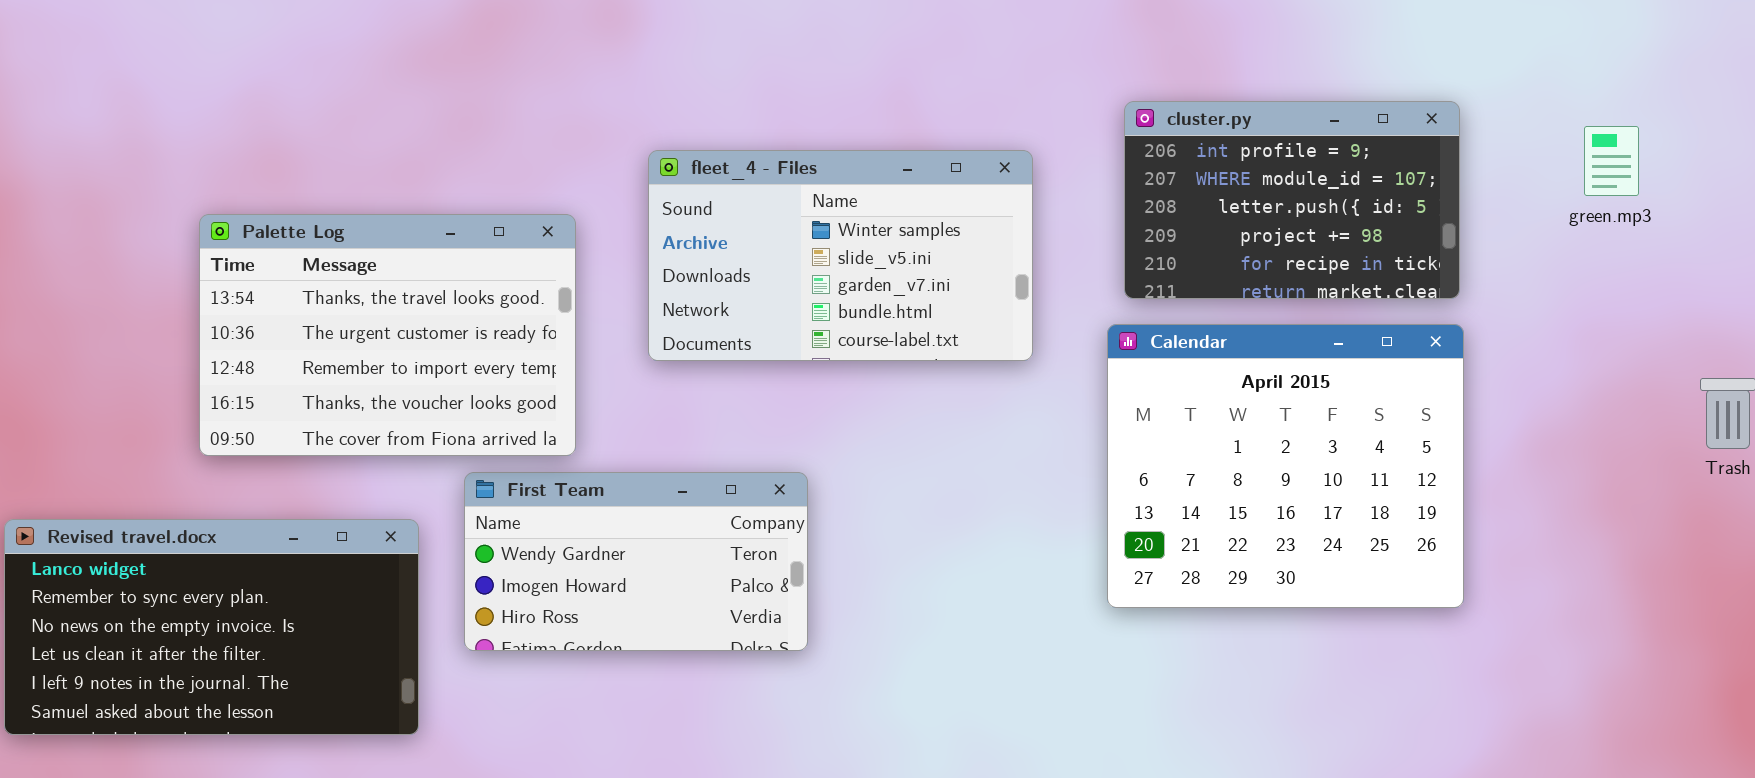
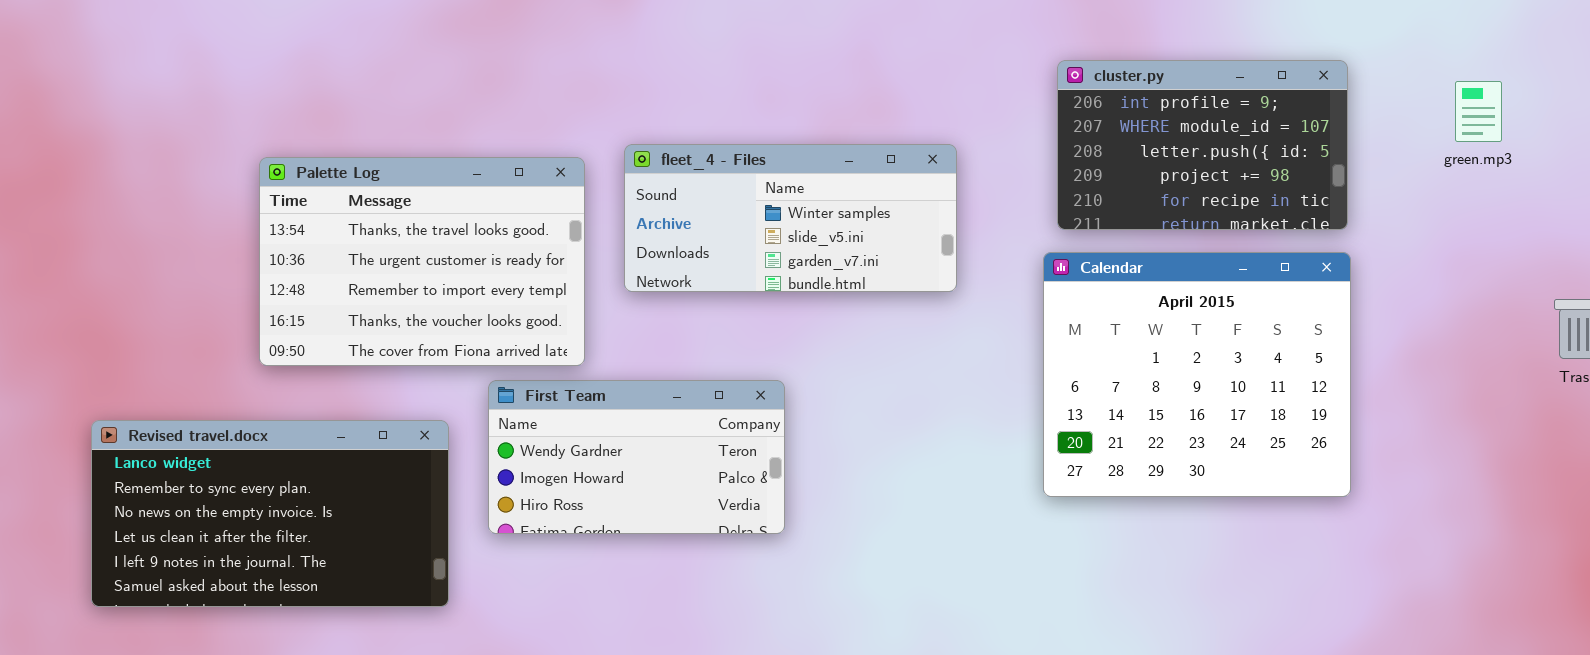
fleet_4 - Files: [648,150,1033,361] -> [624,144,957,292], moved, resized

